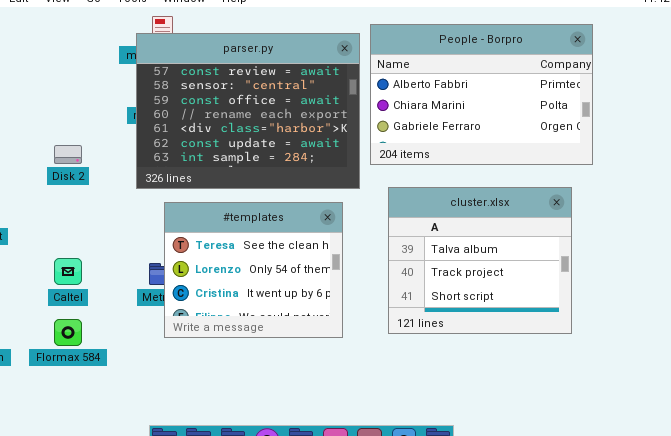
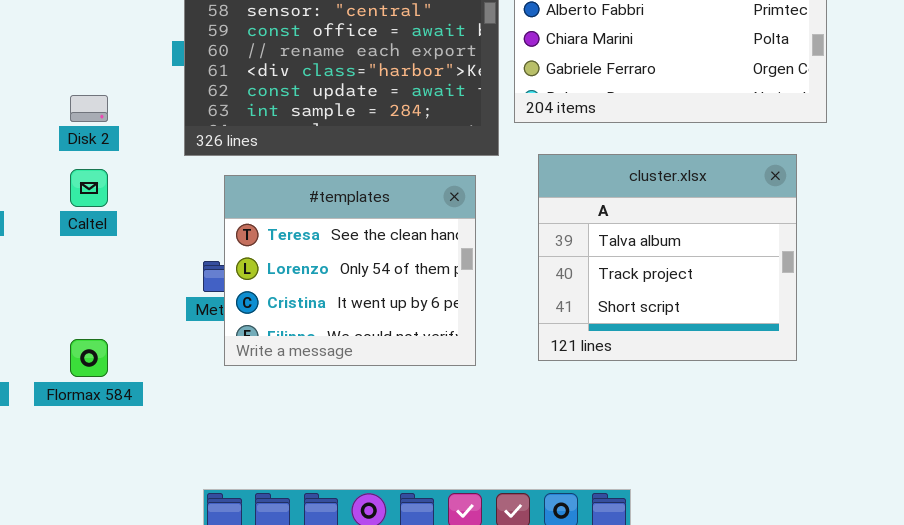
Caltel: [54,258,82,285] -> [70,169,108,207], moved

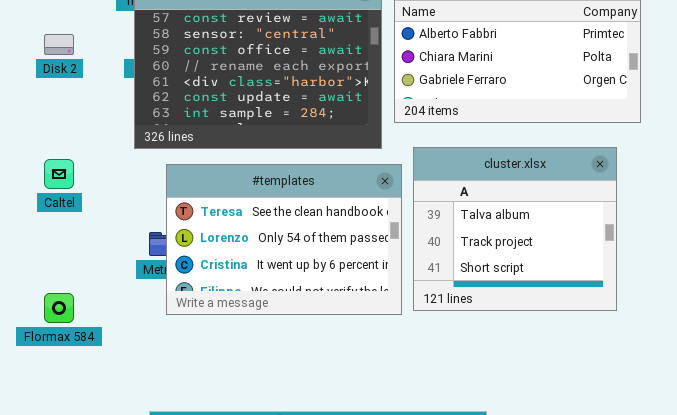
Disk 2: [70,95,108,122] -> [44,34,74,55], moved
#templates: [224,175,476,366] -> [166,164,402,315], resized

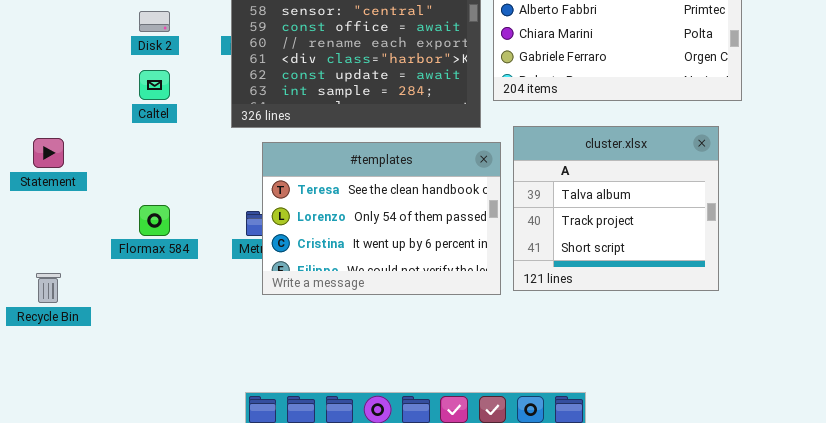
Caltel: [44,159,74,189] -> [139,70,170,100], moved
Flormax 584: [44,293,74,323] -> [139,205,170,236], moved

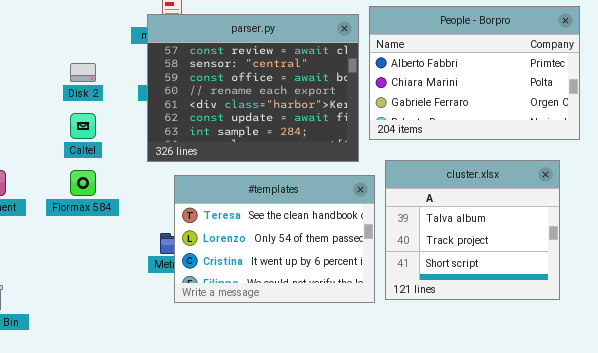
Flormax 584: [139,205,170,236] -> [70,170,96,196], moved

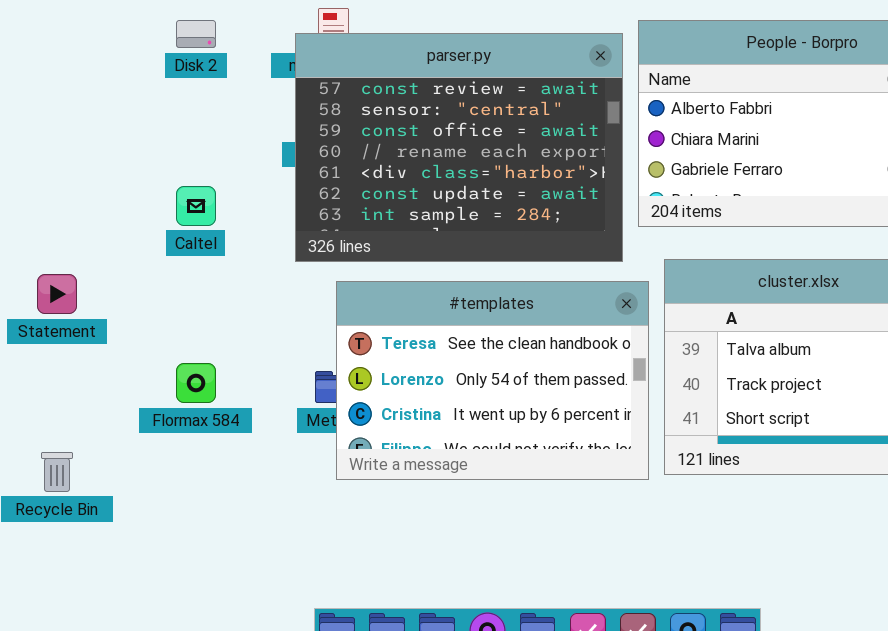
Disk 2: [70,63,96,82] -> [176,20,216,48], moved
Flormax 584: [70,170,96,196] -> [176,363,216,403], moved

